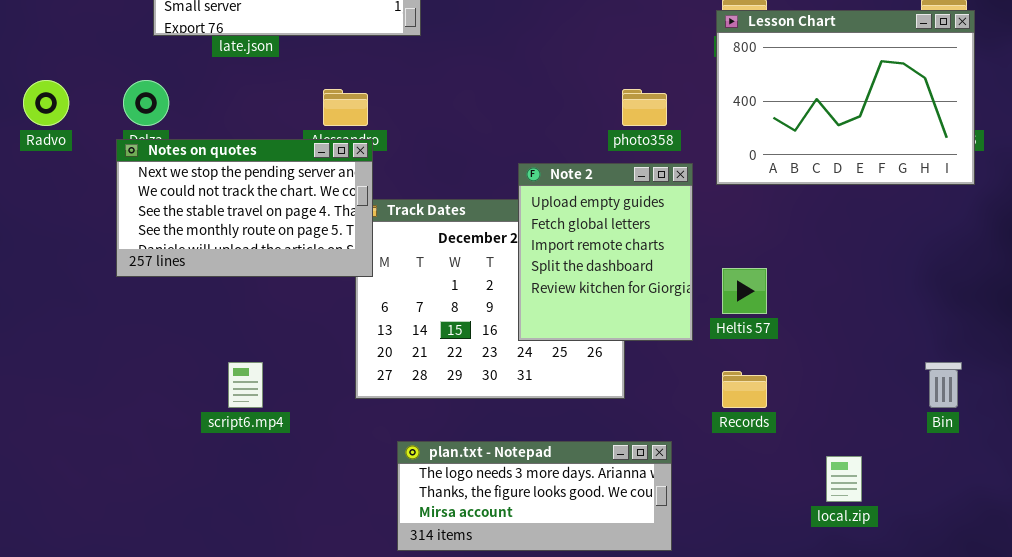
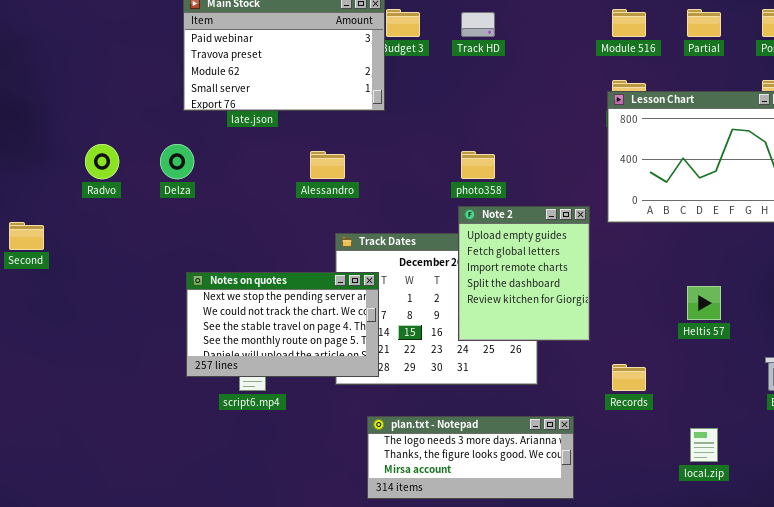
photo358: [622,89,667,126] -> [461,151,495,179], moved
Notes on quotes: [116,139,373,277] -> [186,272,379,377], moved
Heltis 57: [722,268,767,314] -> [687,286,721,320], moved

